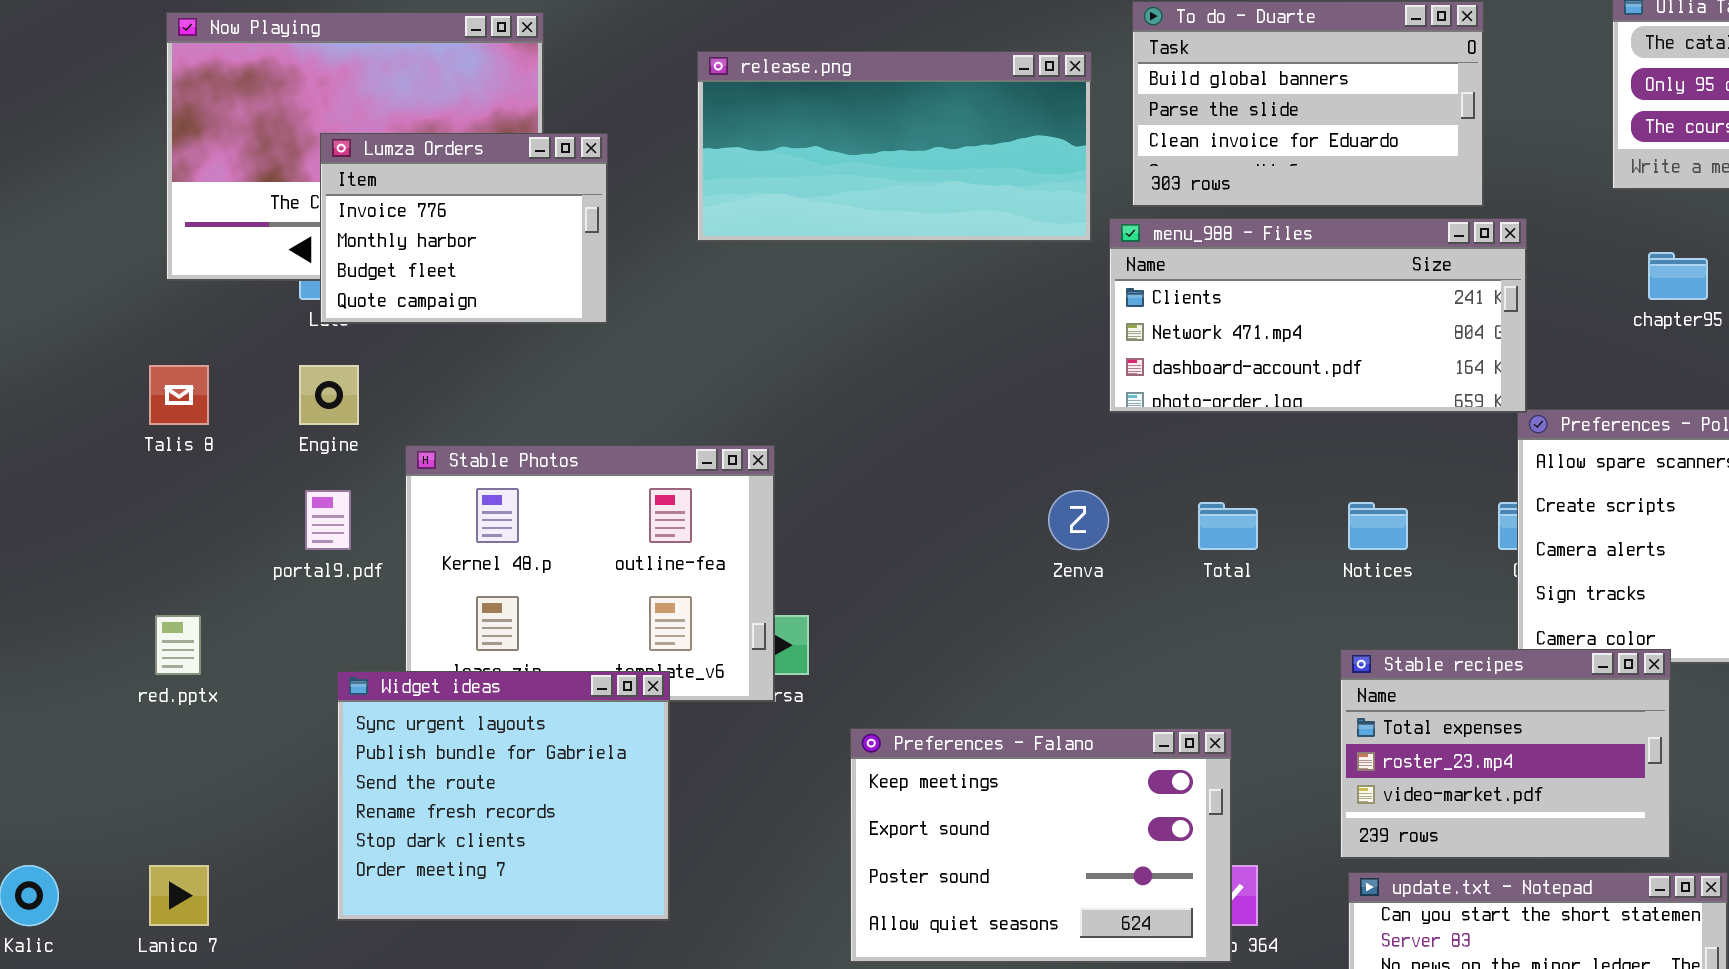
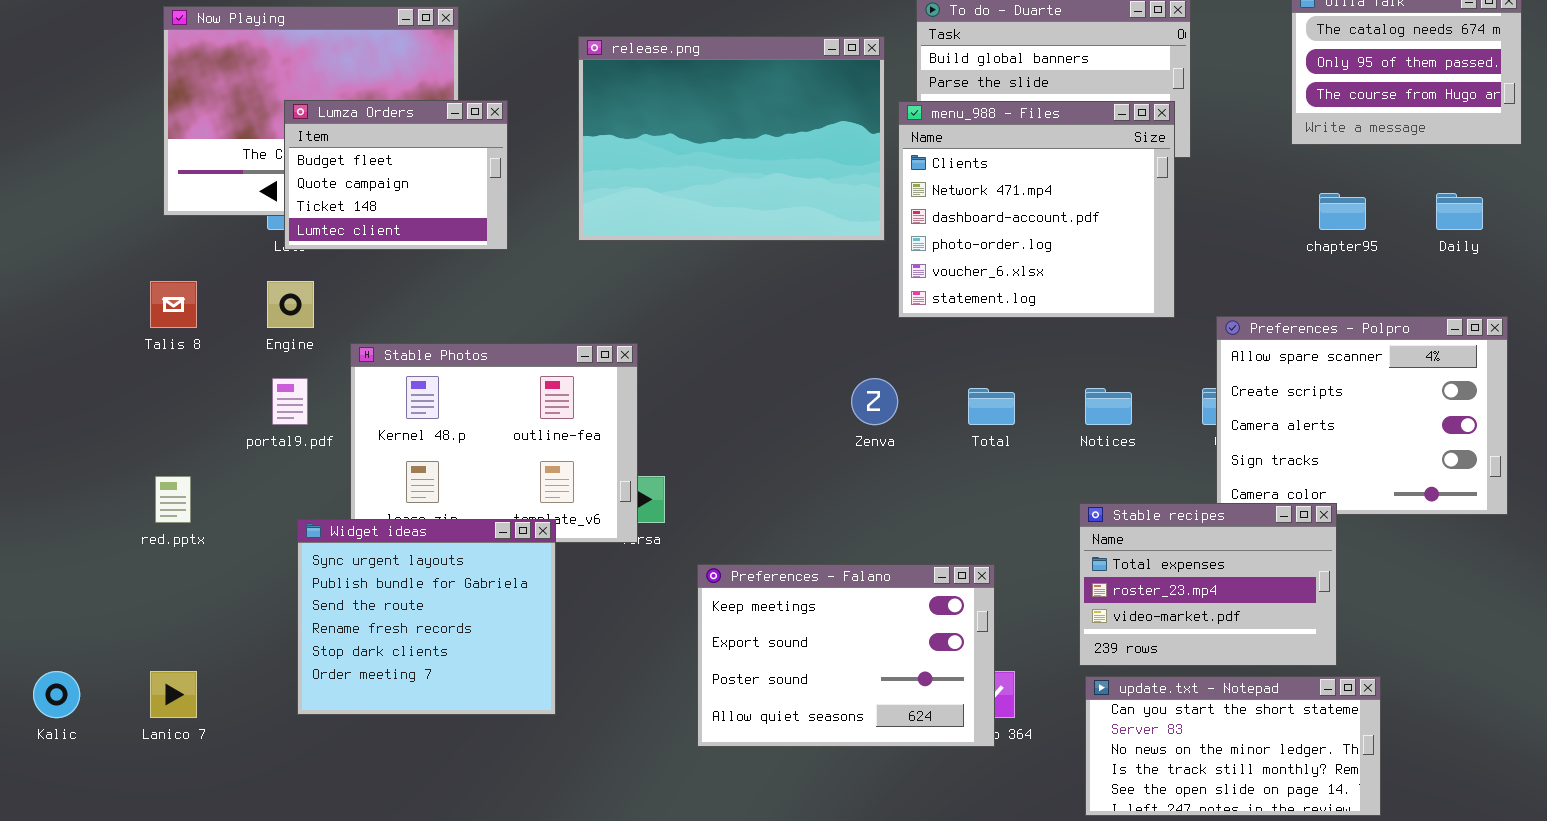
release.png: [697,51,1092,242] -> [578,36,885,241], resized
Lumza Orders: [320,133,608,324] -> [284,100,508,250], scrolled down 2 rows
menu_988 - Files: [1109,218,1527,413] -> [898,101,1175,318], resized

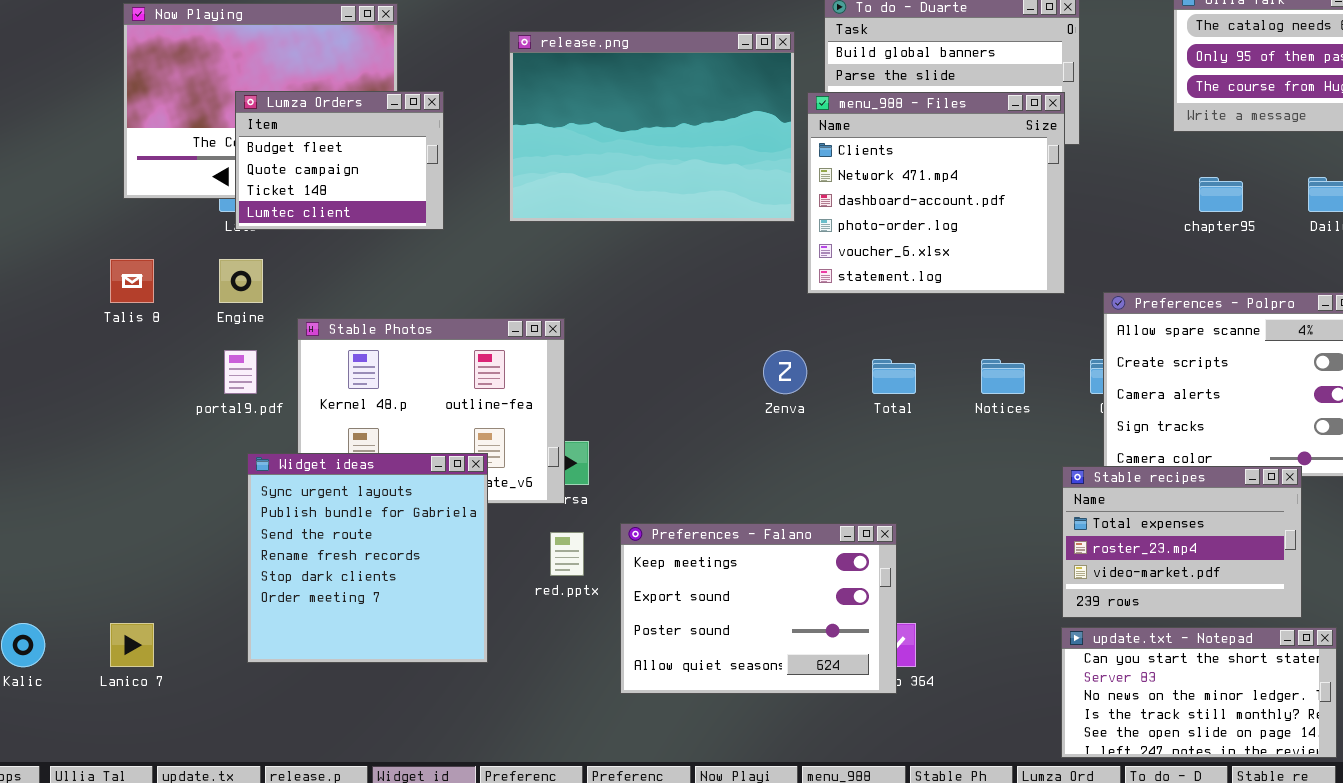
red.pptx: [155,476,191,523] -> [550,532,584,576], moved
Stable recipes: [1079,503,1337,666] -> [1062,466,1302,618], moved
Widget ideas: [297,519,556,715] -> [247,453,488,663], resized
update.txt - Notepad: [1085,676,1381,816] -> [1061,627,1337,758], moved

